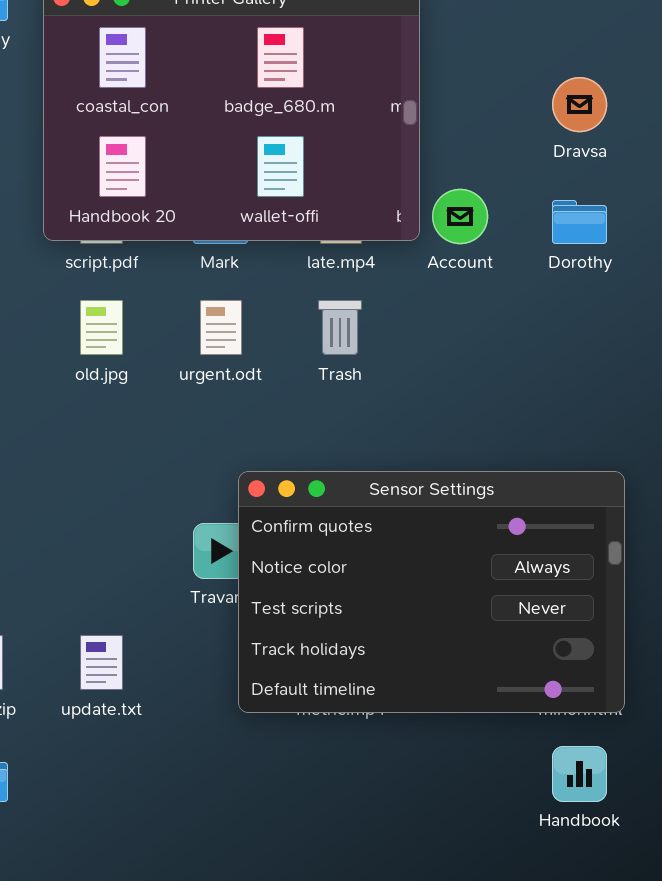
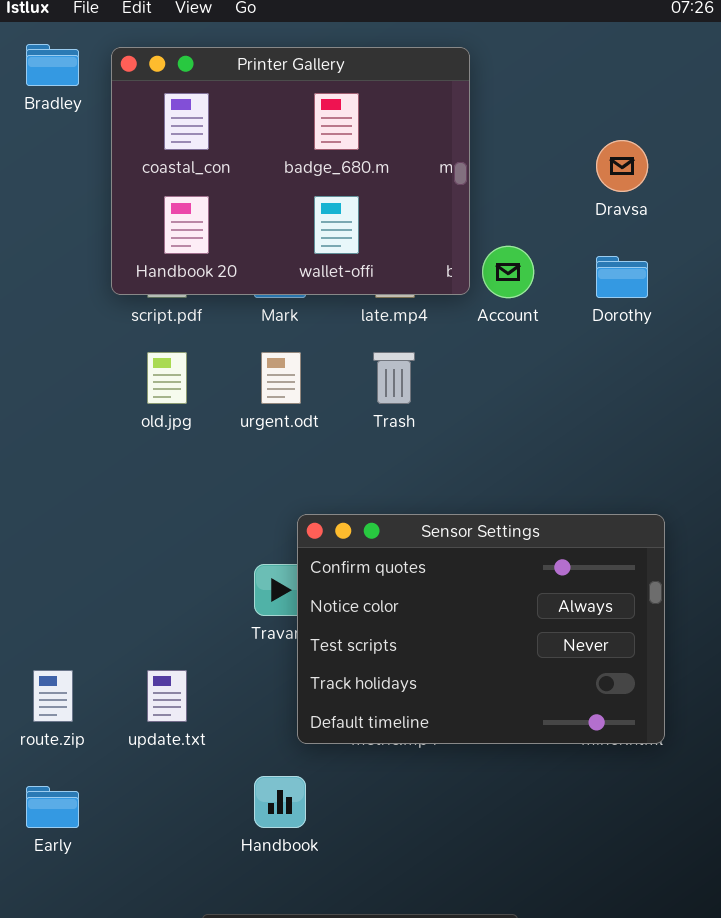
Handbook: [552,746,607,802] -> [254,776,306,828], moved

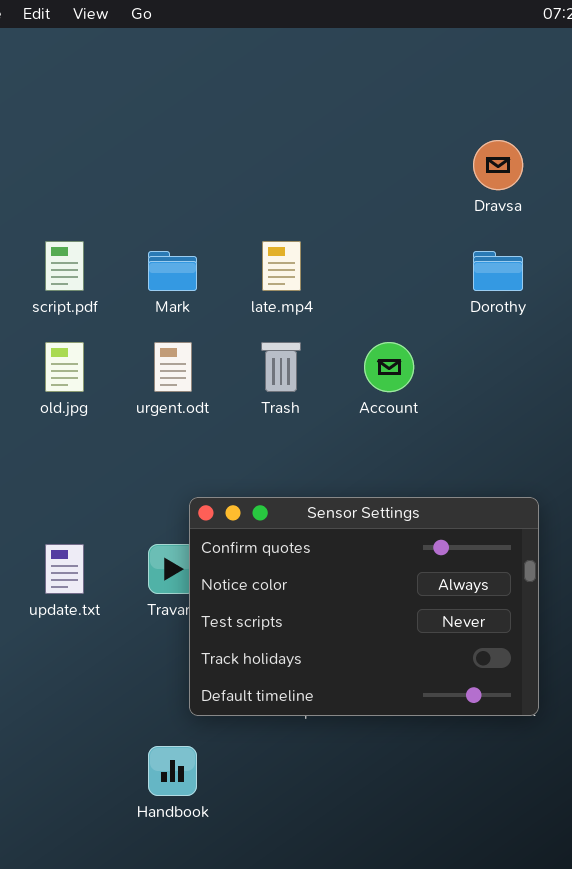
Printer Gallery: [111,47,470,295] -> none, closed
Account: [482,246,534,298] -> [364,342,414,392], moved
update.txt: [147,670,187,722] -> [45,544,84,594], moved

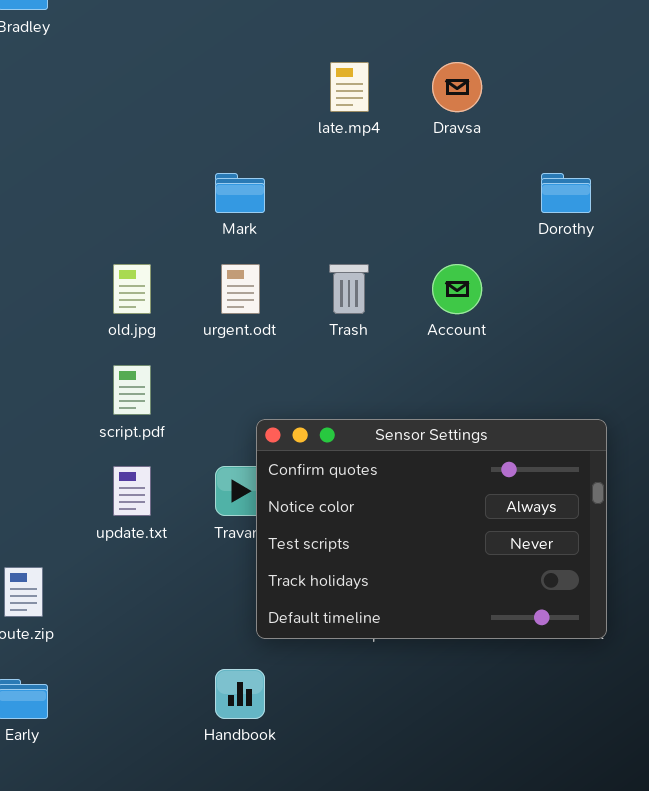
Dravsa: [473,140,523,190] -> [432,62,482,112], moved
script.pdf: [45,241,84,291] -> [113,365,151,415], moved
late.mp4: [262,241,301,291] -> [330,62,369,112], moved

